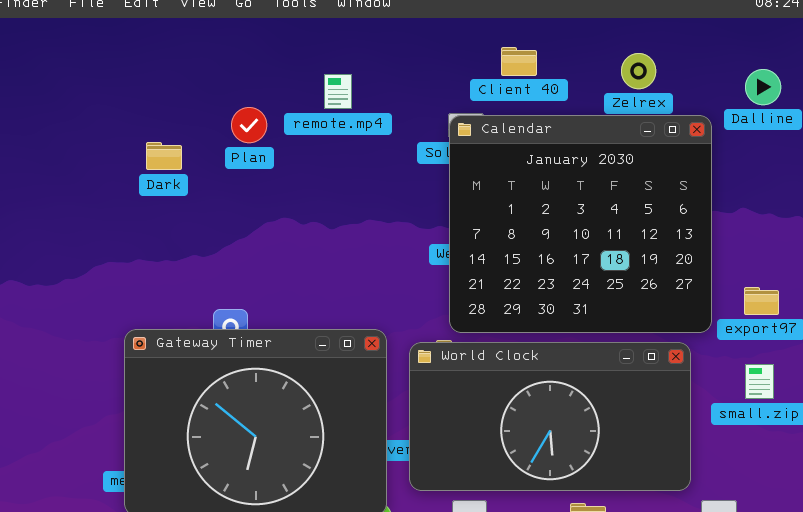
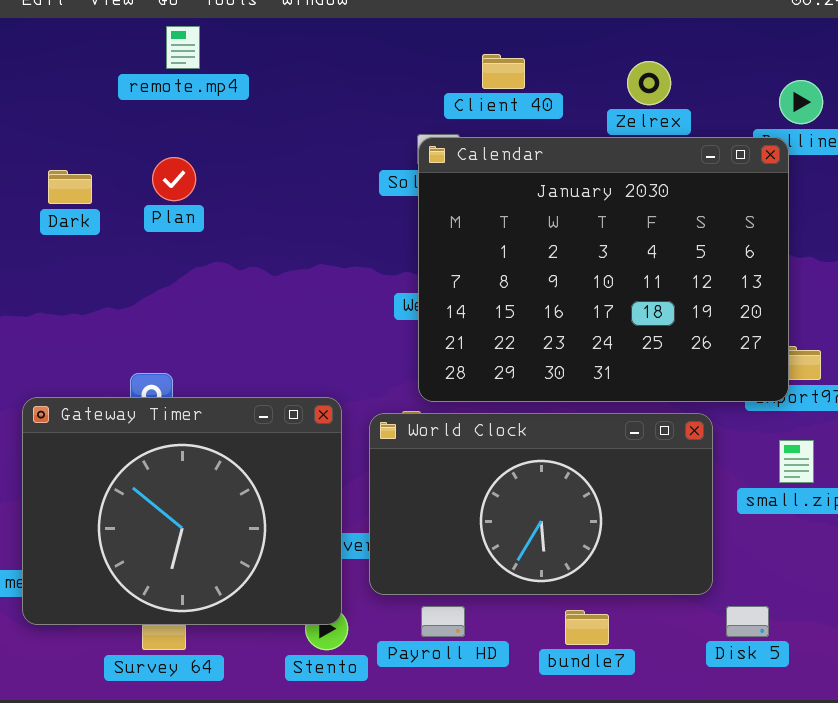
remote.mp4: [324,74,352,109] -> [166,26,200,69], moved
Plan: [231,107,267,143] -> [152,157,196,201], moved
Calendar: [449,115,712,333] -> [418,137,789,402], resized

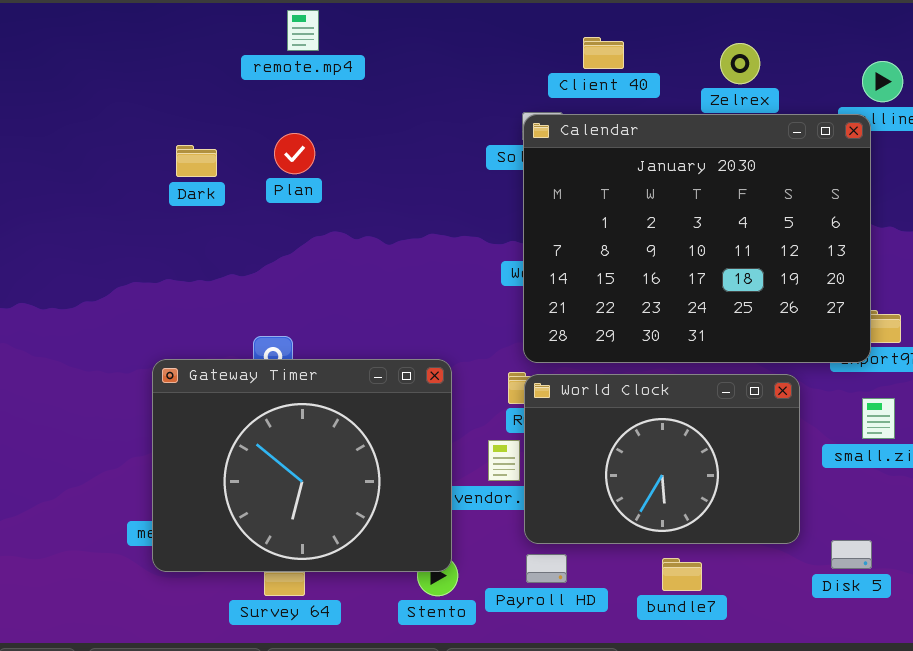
World Clock: [369,413,713,595] -> [524,374,800,544], resized
Disk 5: [726,606,769,637] -> [831,540,872,569], moved

